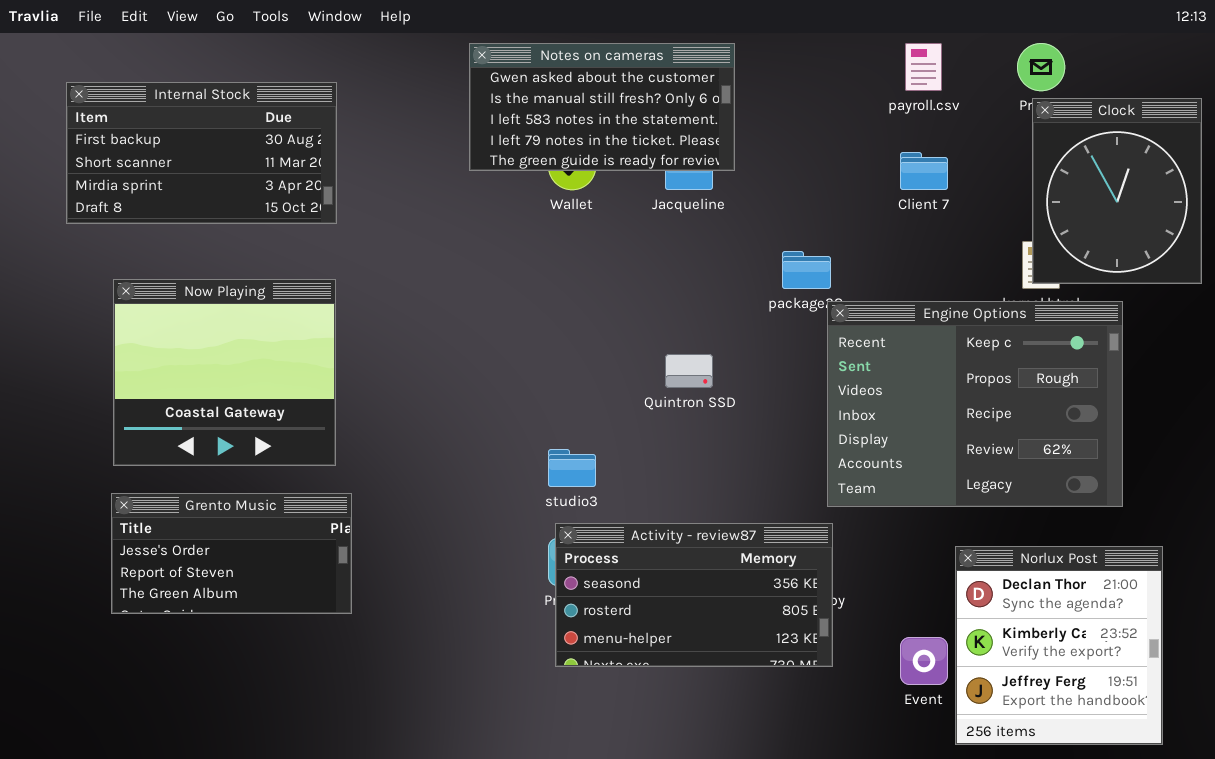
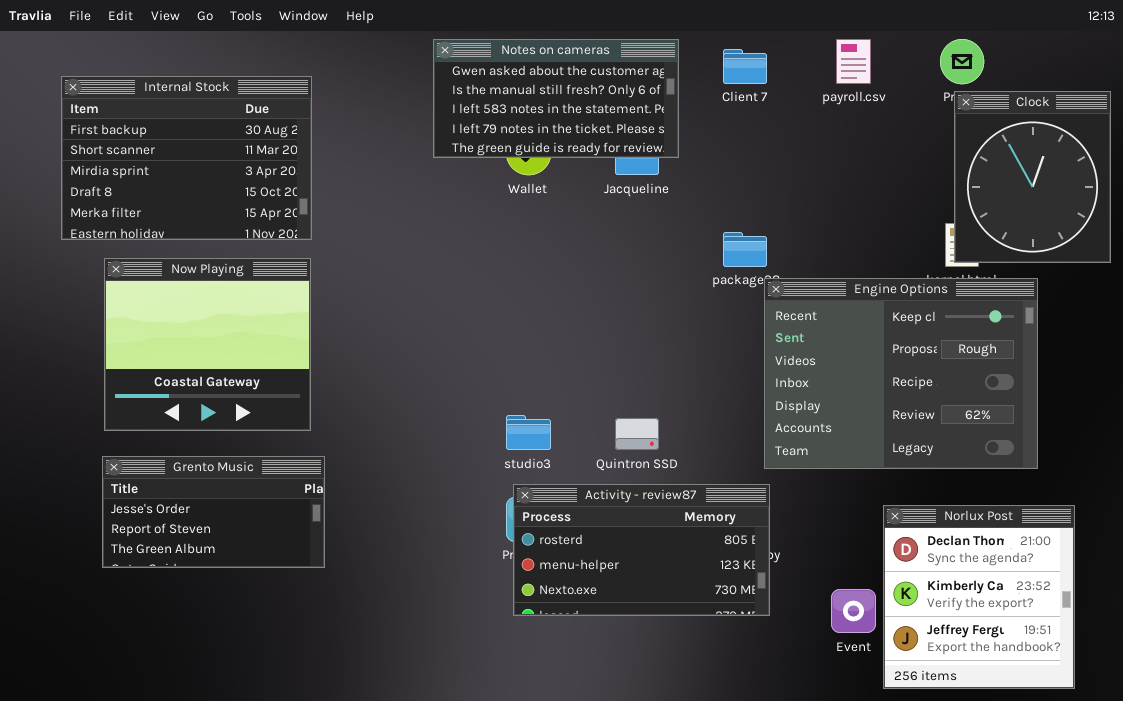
Internal Stock: [66,82,337,224] -> [61,76,312,240], resized
Client 7: [900,152,948,190] -> [723,49,767,84], moved
Quintron SSD: [665,354,713,388] -> [615,418,659,450], moved
Activity - review87: [555,523,833,667] -> [513,484,770,616], scrolled down 1 row

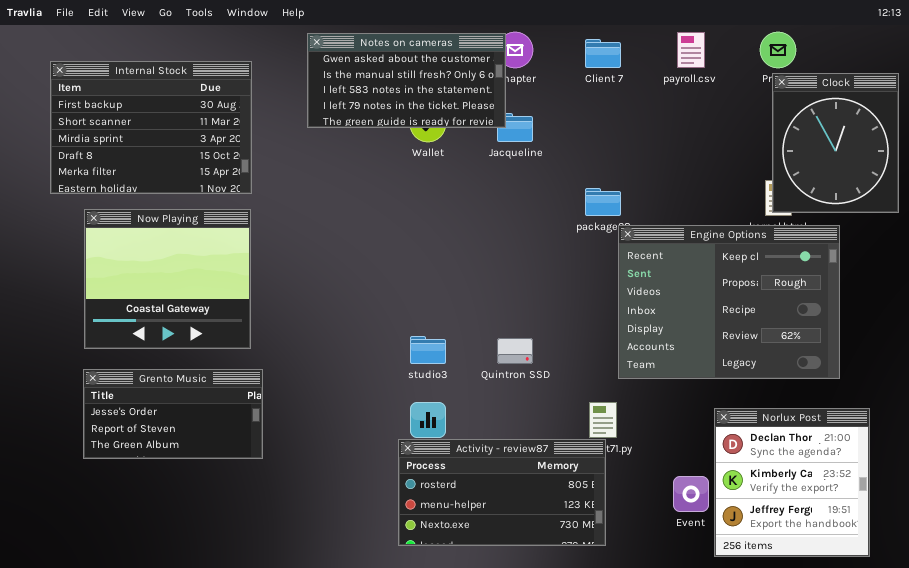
Notes on cameras: [433,39,679,158] -> [307,33,506,128], moved
Activity - review87: [513,484,770,616] -> [398,439,606,546], moved

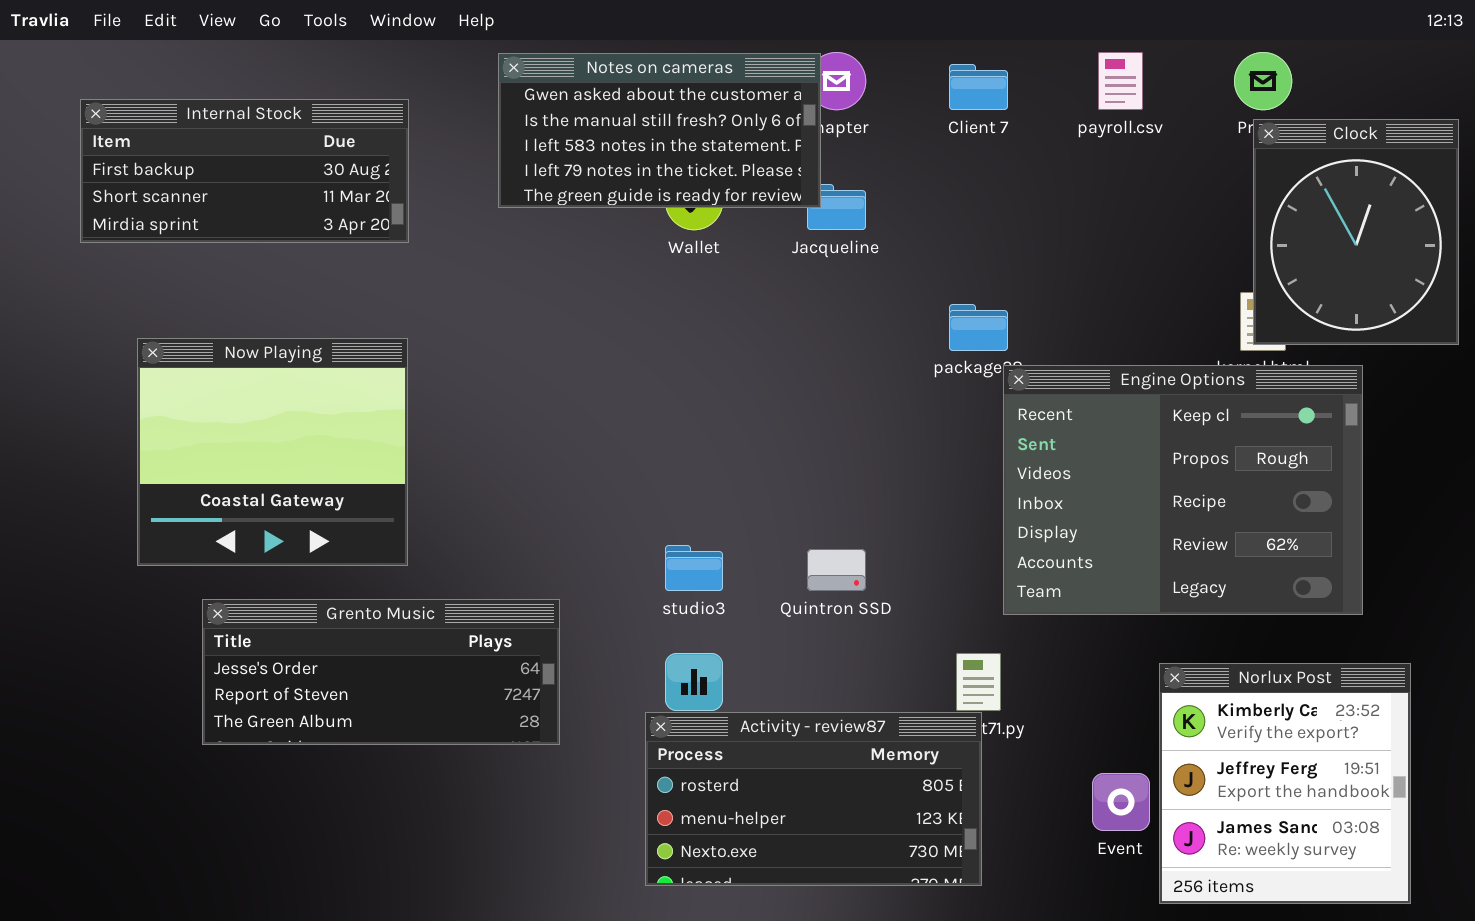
Internal Stock: [50,61,252,194] -> [80,99,409,243], resized
Grento Music: [83,369,263,459] -> [202,599,560,745], moved, resized
Norlux Post: [714,408,870,557] -> [1159,663,1411,904], scrolled down 1 row

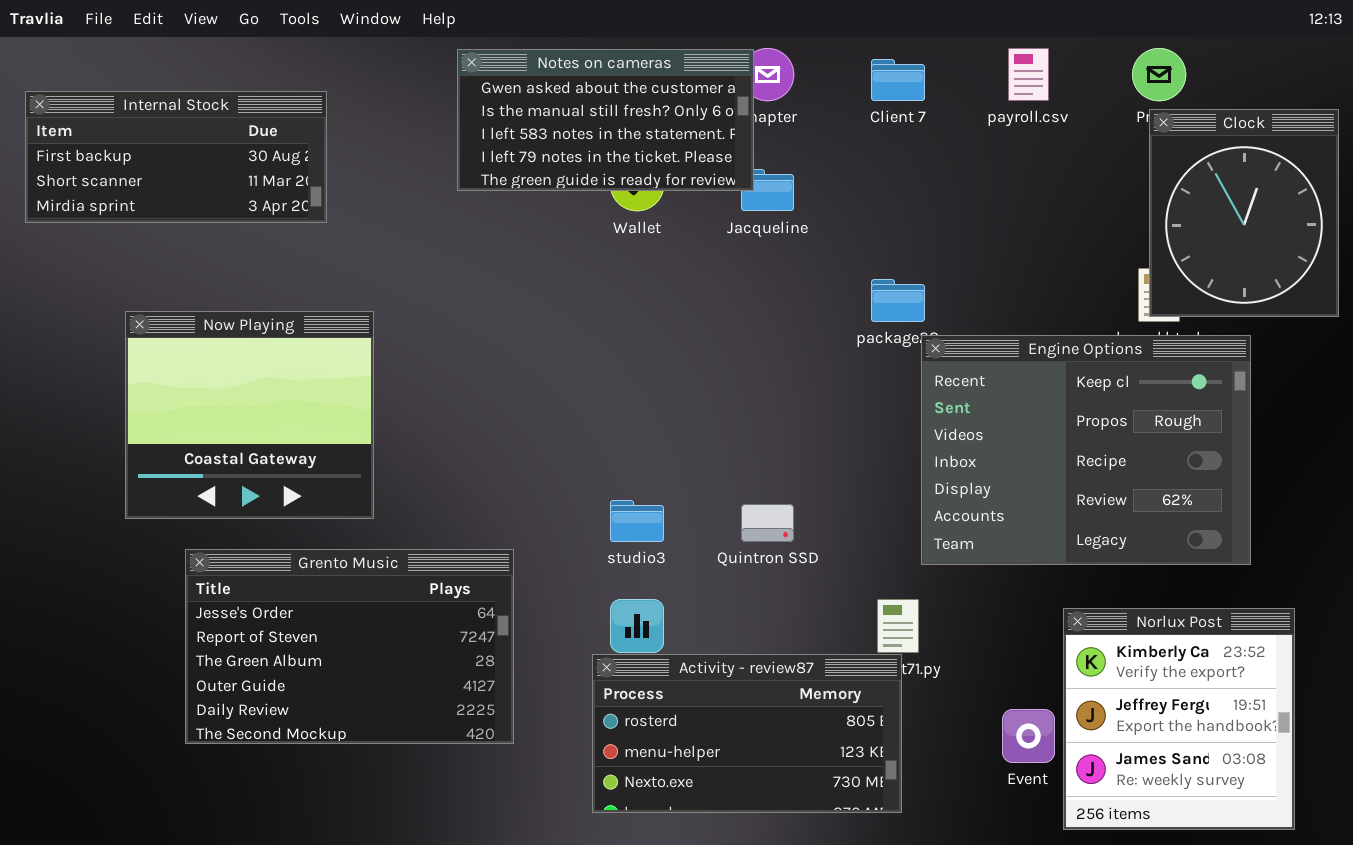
Internal Stock: [80,99,409,243] -> [25,91,327,223], moved
Grento Music: [202,599,560,745] -> [185,549,514,744], resized

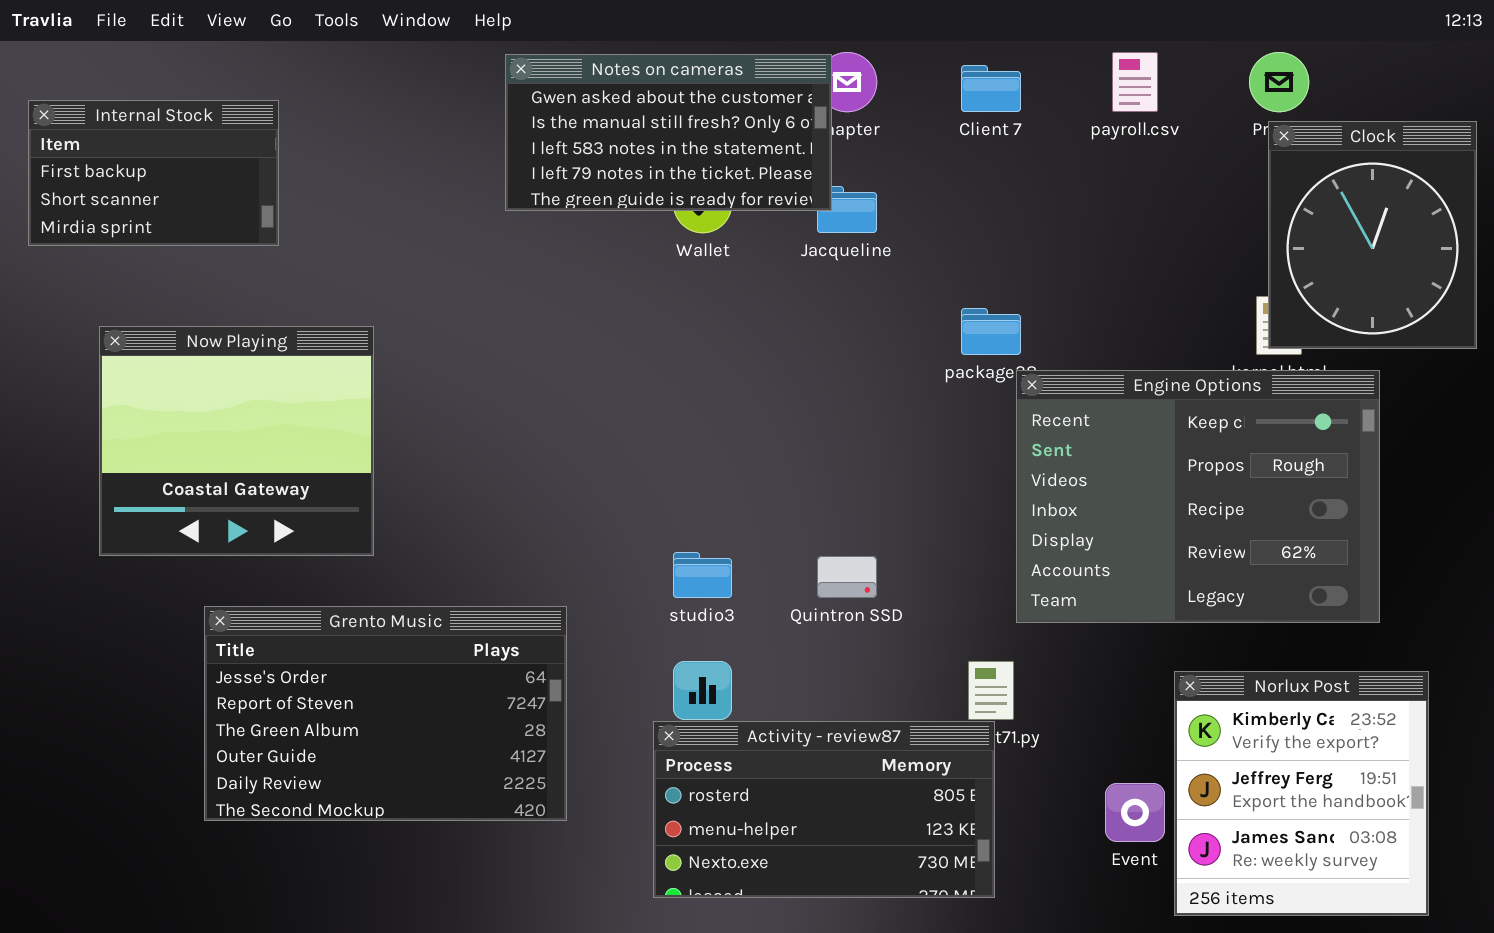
Internal Stock: [25,91,327,223] -> [28,100,279,246], resized
Now Playing: [125,311,374,519] -> [99,326,374,556], moved

